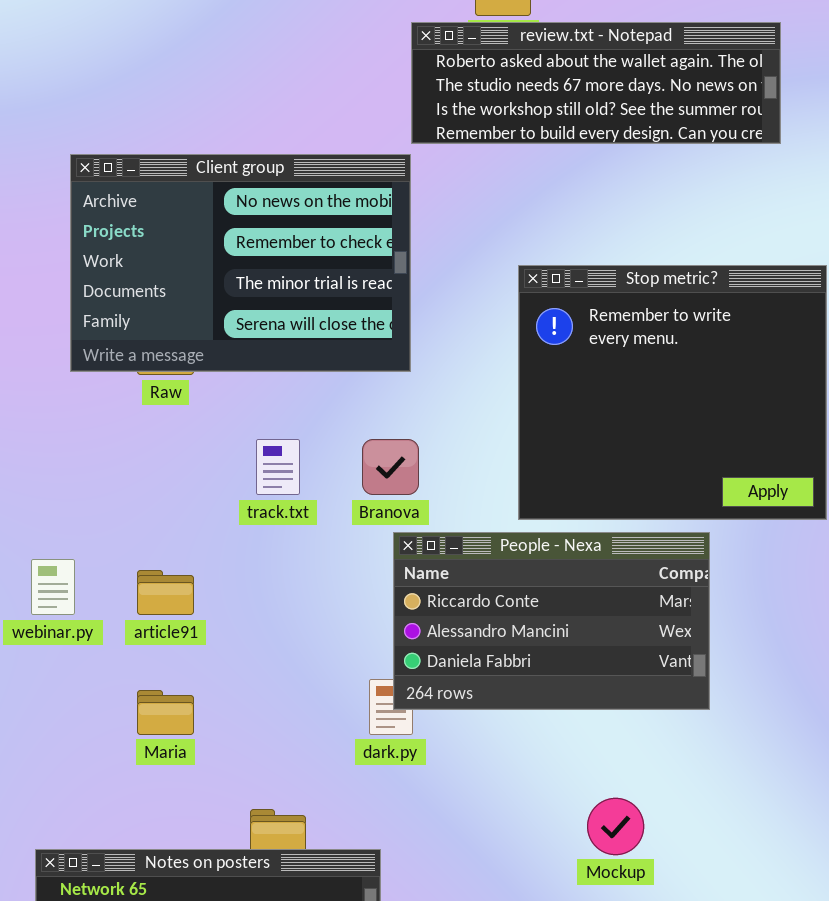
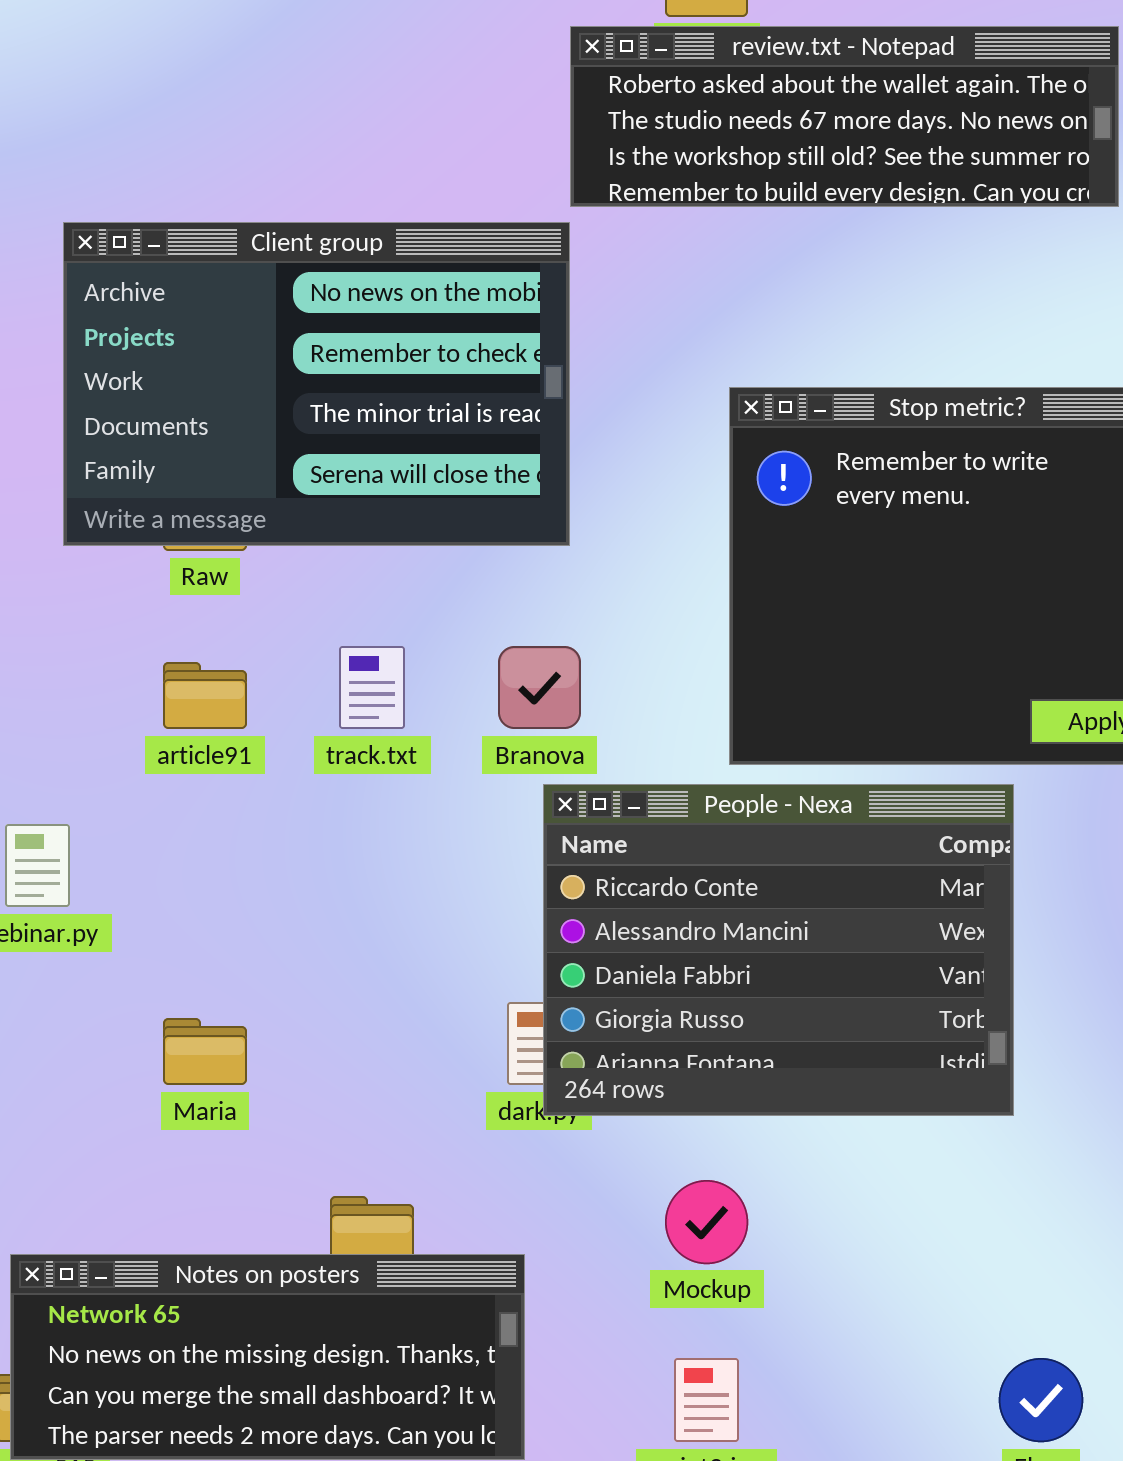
People - Nexa: [393,532,710,710] -> [543,784,1014,1116], resized
article91: [137,570,194,615] -> [163,662,247,729], moved
Mockup: [587,798,644,855] -> [665,1180,748,1264], moved

